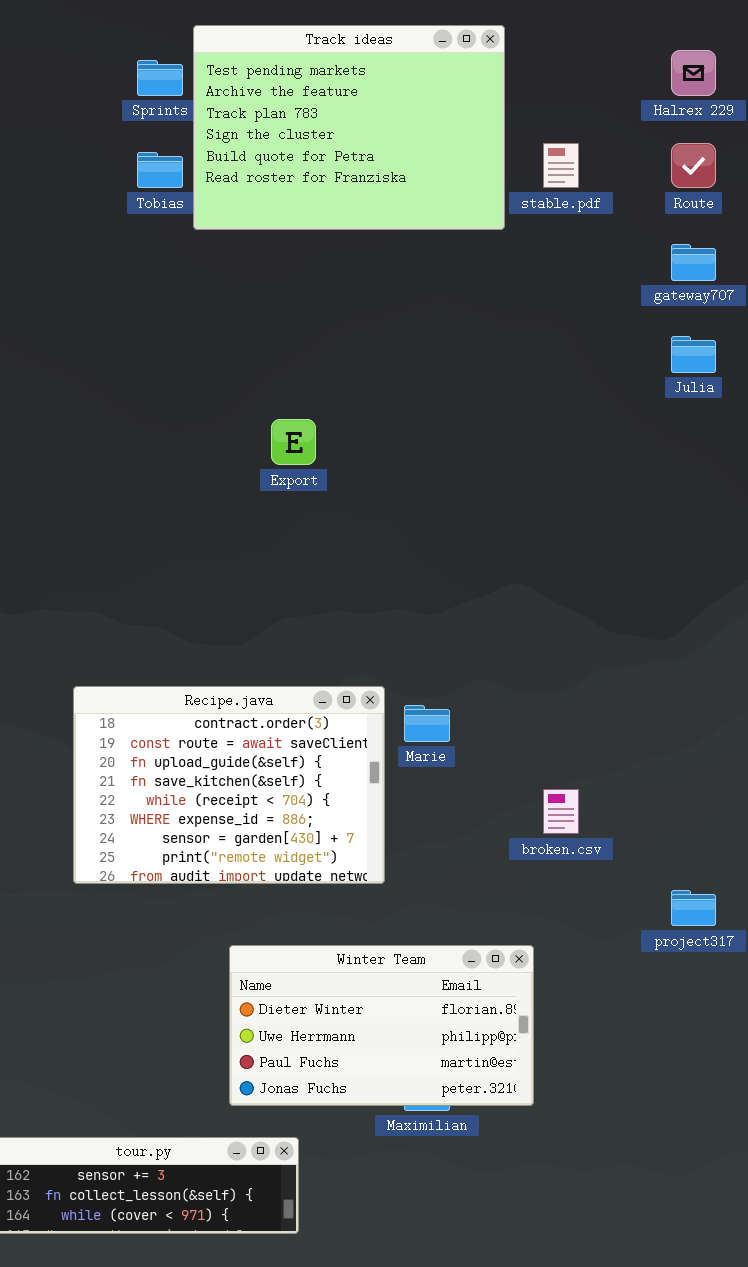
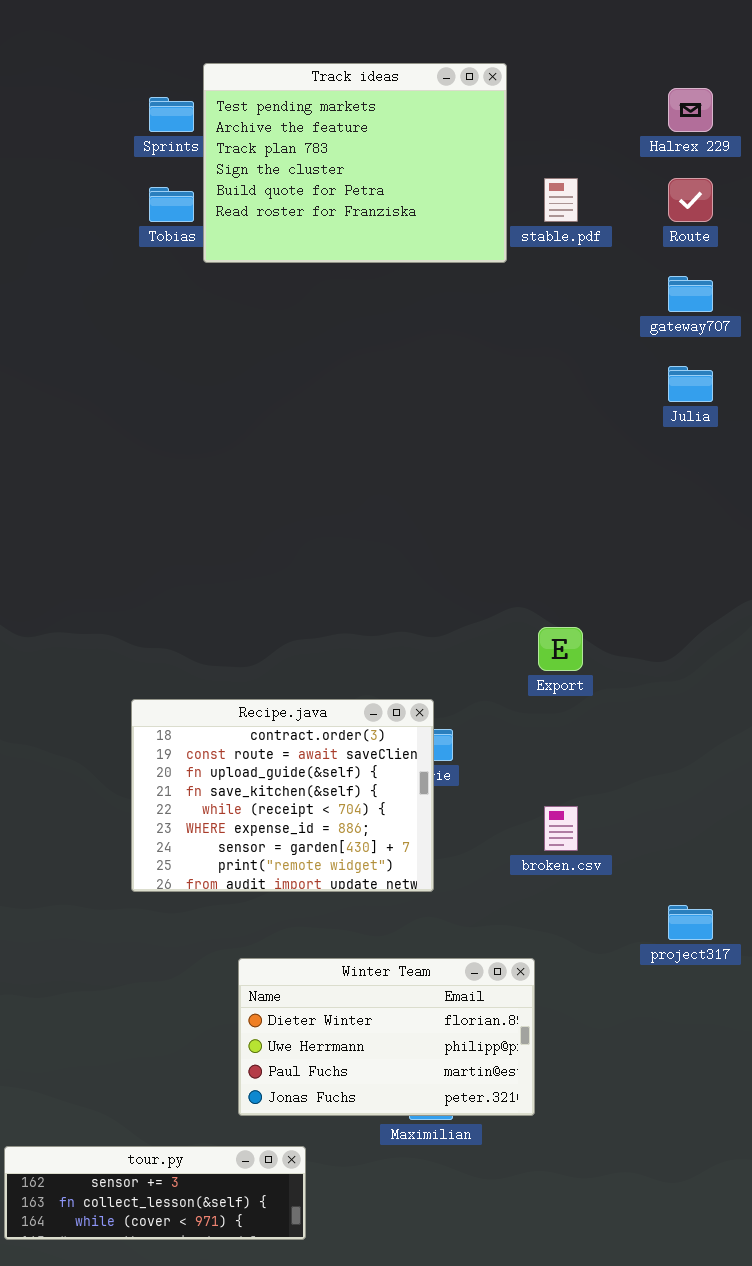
Export: [271,419,316,465] -> [538,627,583,671], moved
Recipe.java: [73,686,385,884] -> [131,699,434,892], moved

